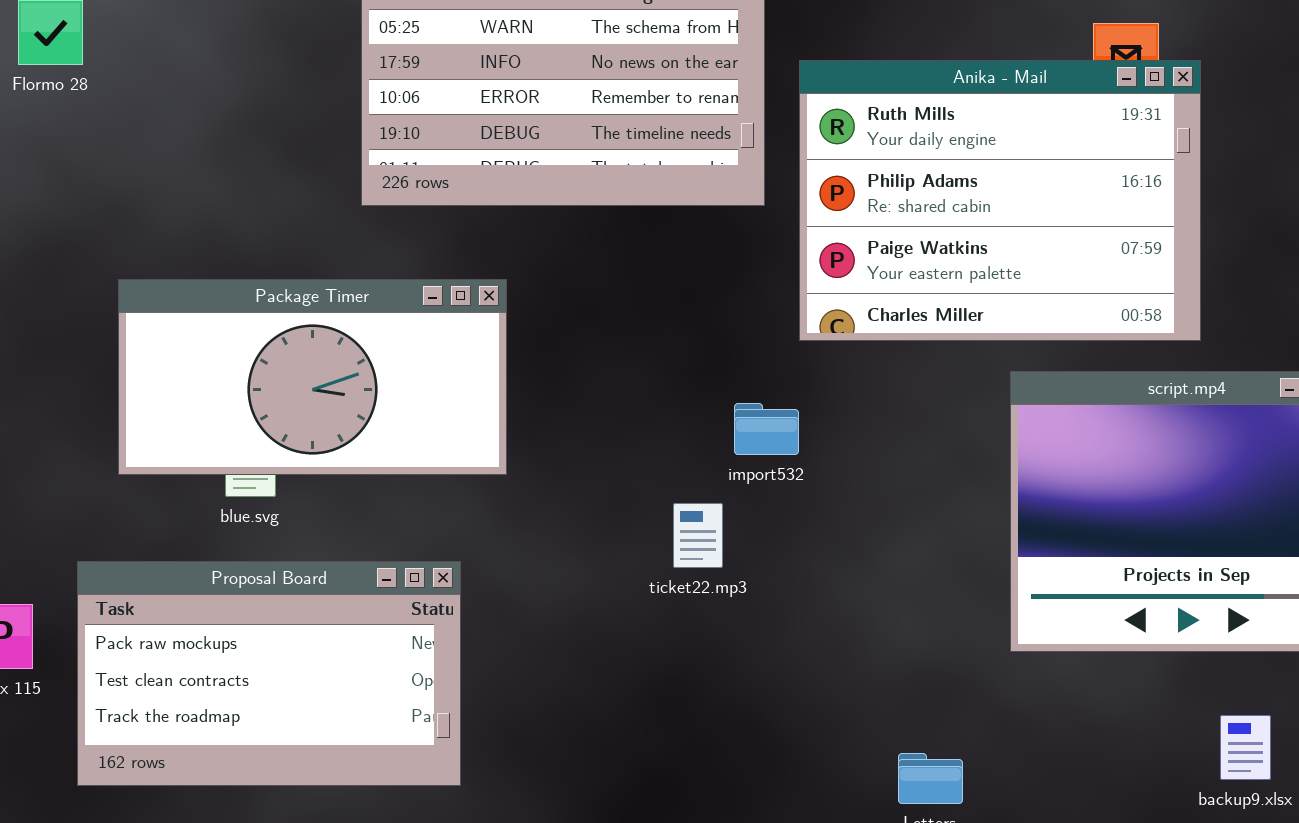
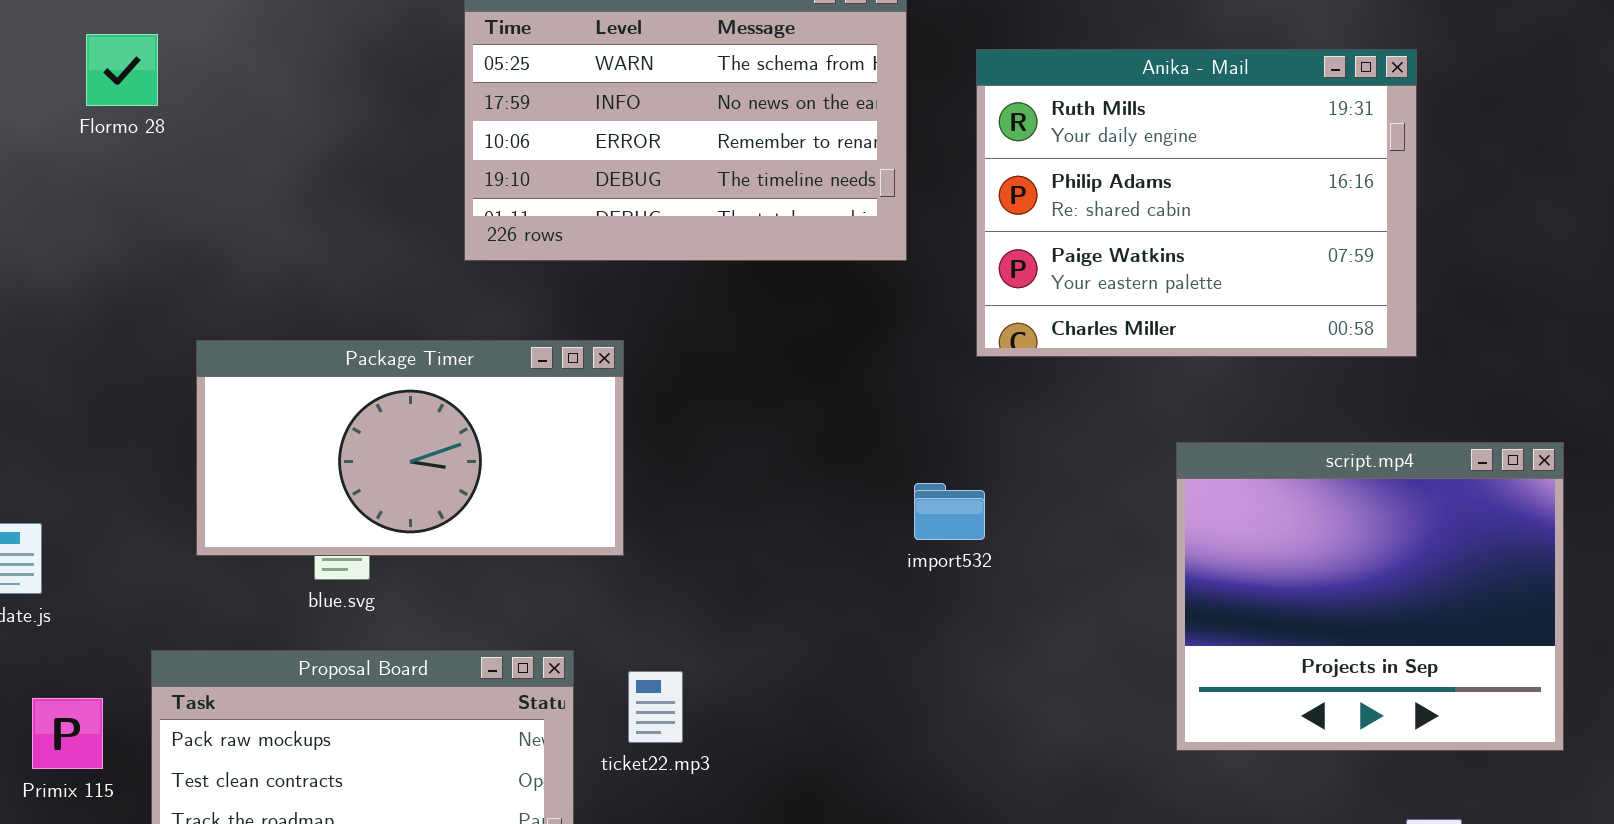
Anika - Mail: [799,60,1201,341] -> [976,49,1417,357], moved
import532: [734,403,799,455] -> [914,483,985,540], moved
ticket22.mp3: [673,503,723,568] -> [628,671,683,743], moved

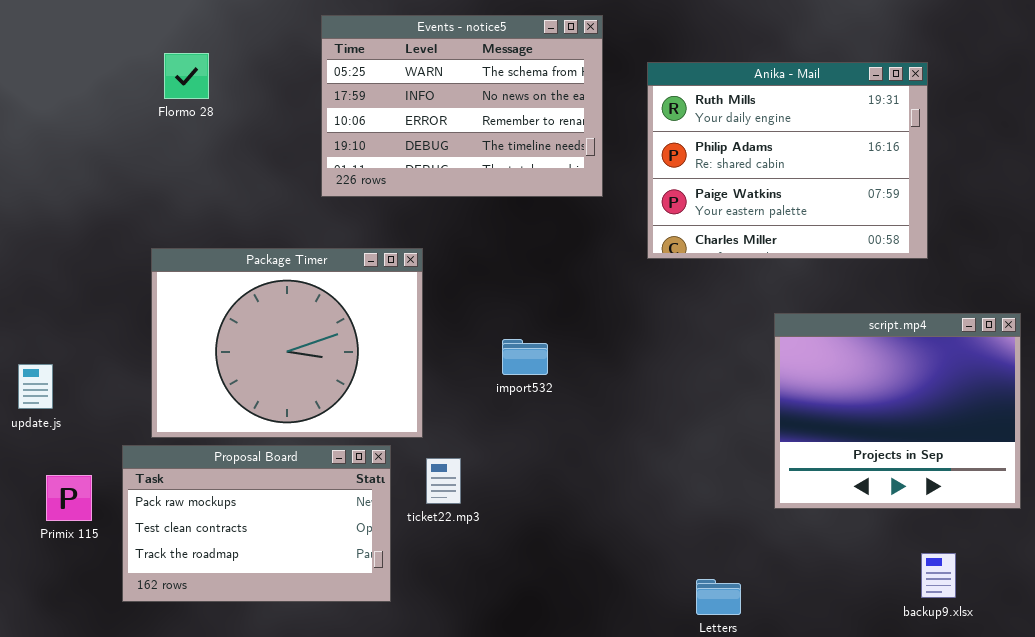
Flormo 28: [86,34,158,106] -> [164,53,209,99], moved
Package Timer: [196,340,624,556] -> [151,248,423,438], resized
import532: [914,483,985,540] -> [502,339,548,375], moved

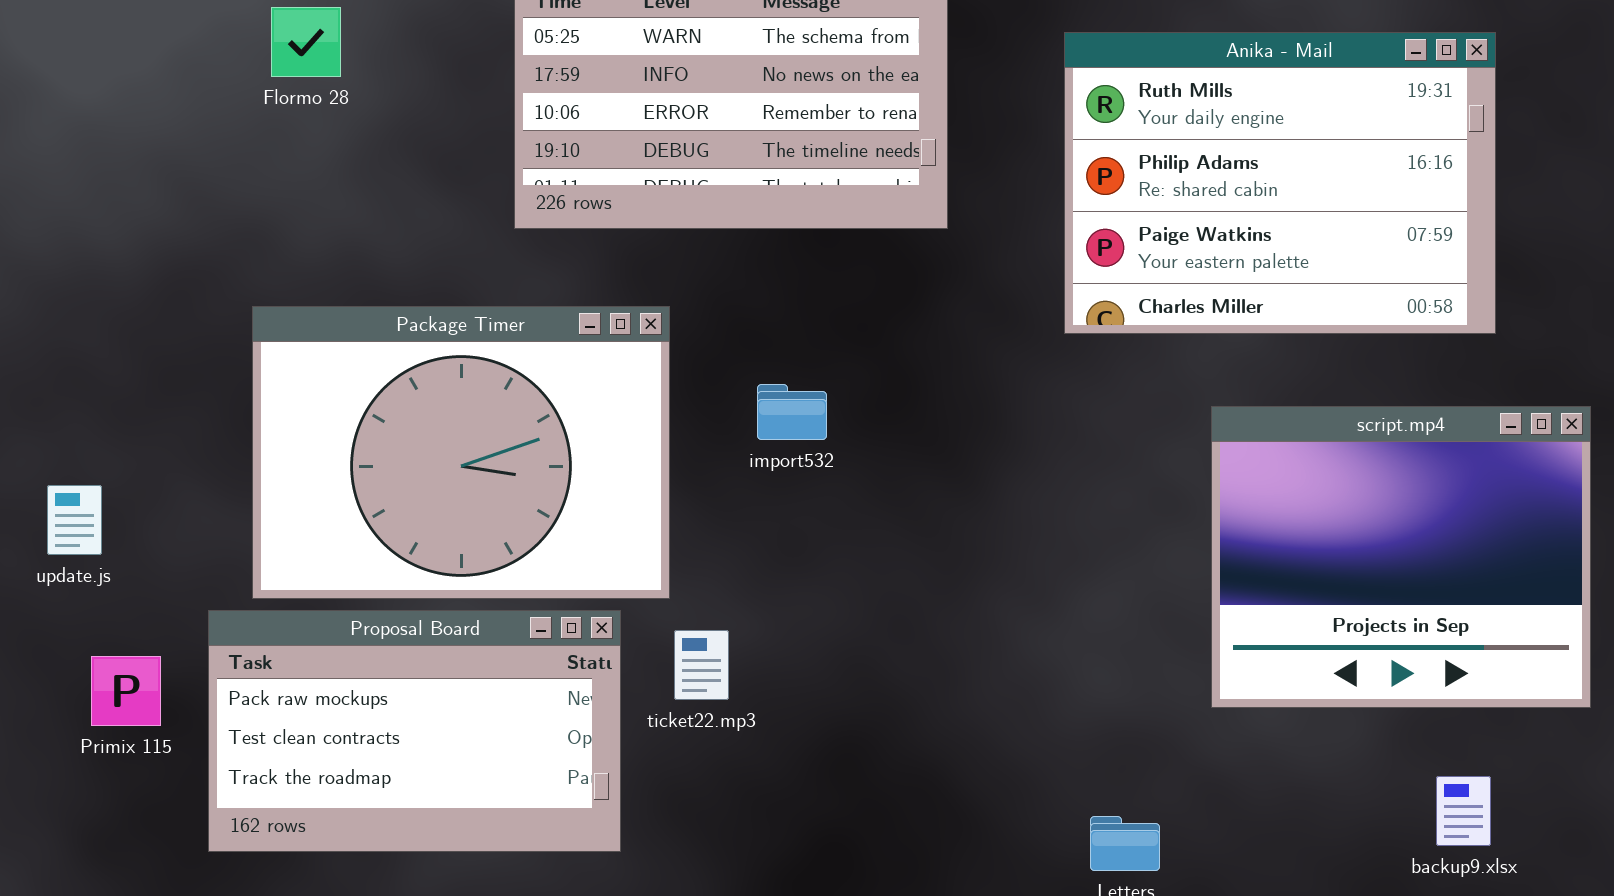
Anika - Mail: [647,62,928,259] -> [1064,32,1496,334], moved
import532: [502,339,548,375] -> [757,384,827,440], moved

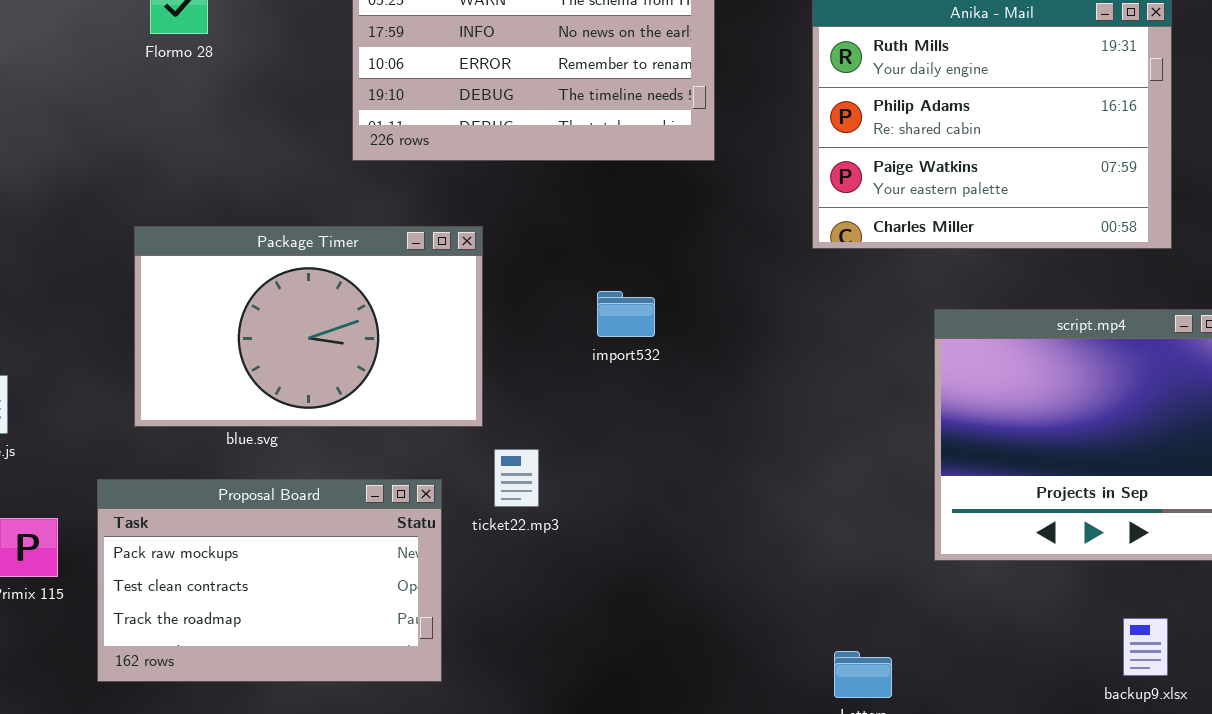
Package Timer: [252,306,670,599] -> [134,226,483,427], resized
import532: [757,384,827,440] -> [597,291,655,337], moved
ticket22.mp3: [674,630,729,700] -> [494,449,539,507], moved

